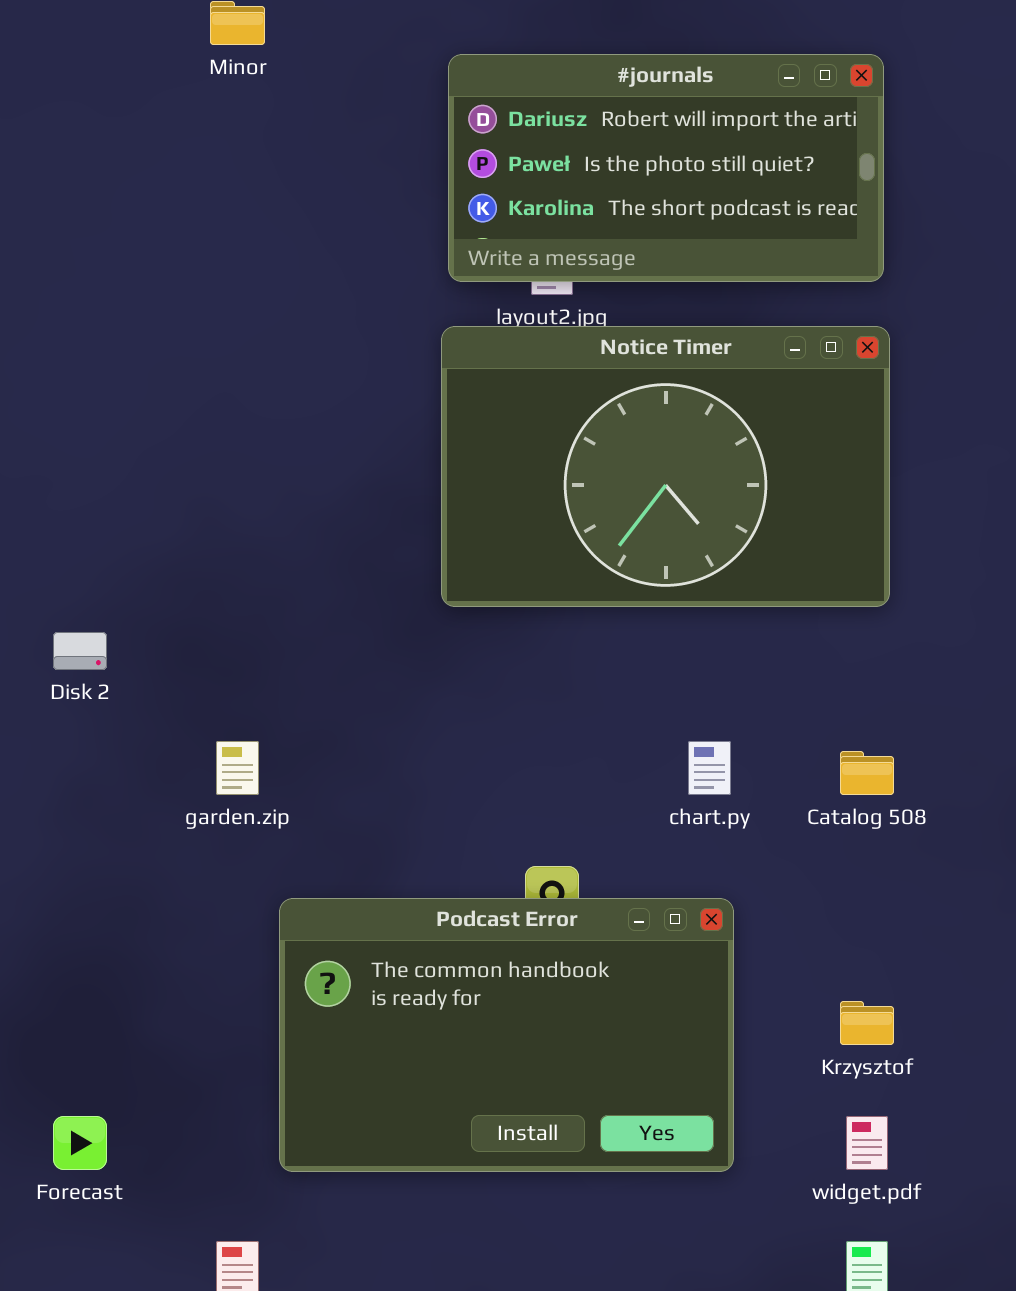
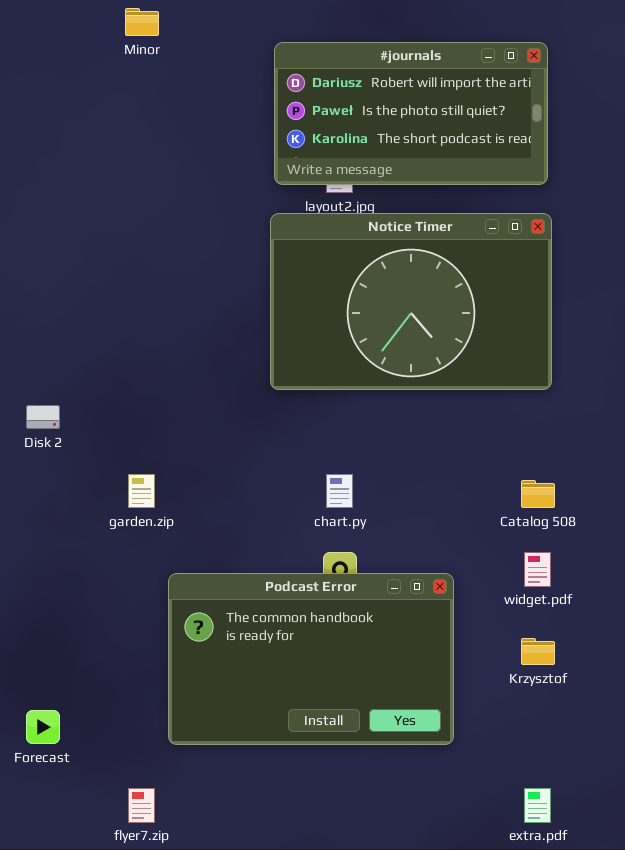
chart.py: [688,741,731,795] -> [326,474,353,508], moved
widget.pdf: [846,1116,888,1170] -> [524,552,551,587], moved

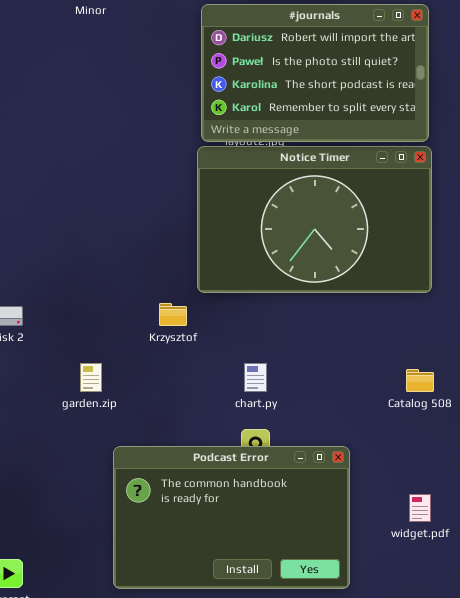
#journals: [274,42,548,185] -> [201,4,429,142], resized
widget.pdf: [524,552,551,587] -> [409,494,431,522], moved
Krzysztof: [521,638,555,665] -> [159,303,187,326], moved

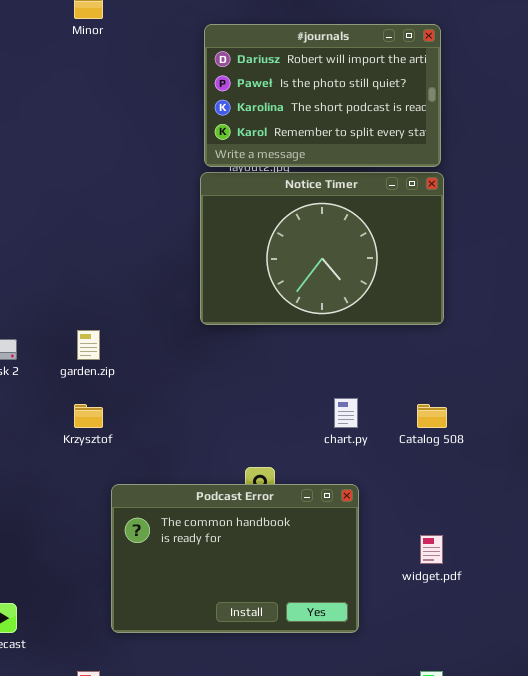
Krzysztof: [159,303,187,326] -> [74,404,103,428], moved
garden.zip: [80,363,102,392] -> [77,330,100,360], moved
chart.py: [244,363,267,392] -> [334,398,358,428], moved

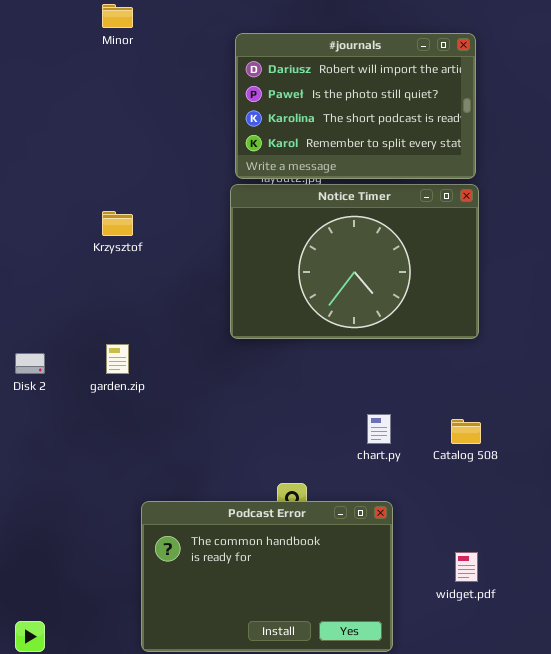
Krzysztof: [74,404,103,428] -> [102,211,133,236], moved

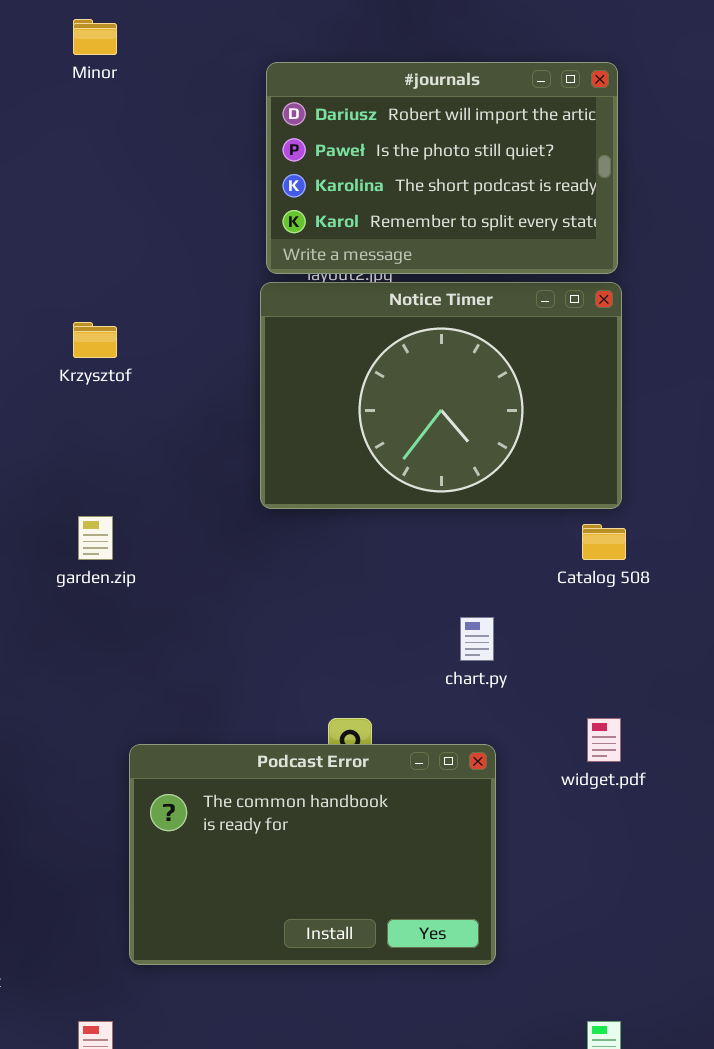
Catalog 508: [451,419,481,444] -> [582,524,626,560], moved
widget.pdf: [455,552,478,582] -> [587,718,621,762], moved

